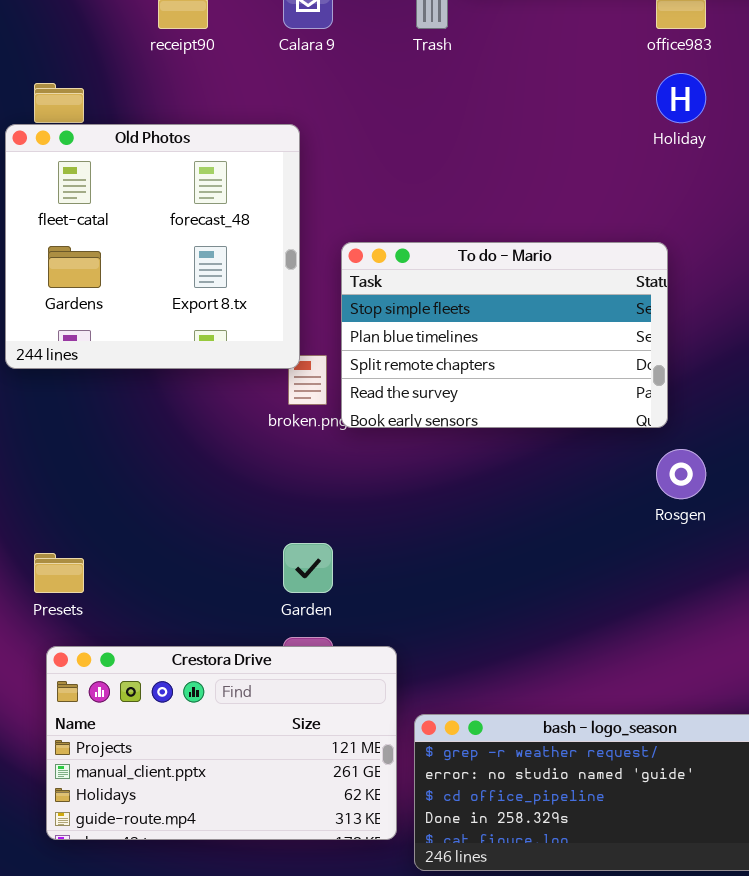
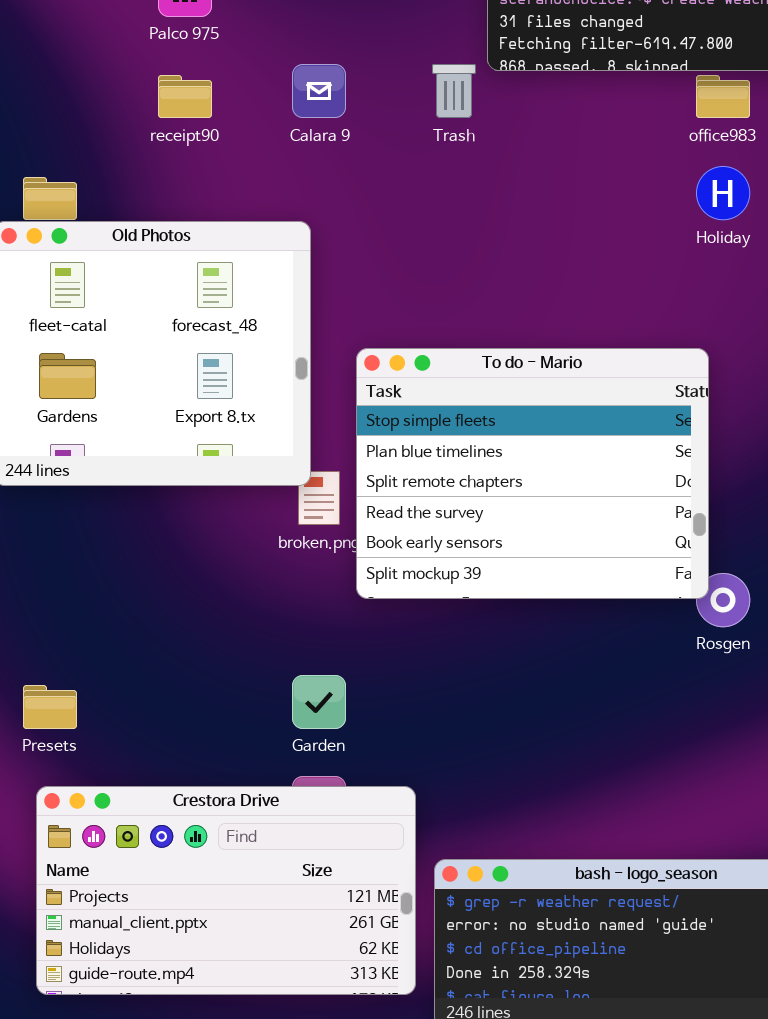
To do - Mario: [341,242,668,428] -> [356,348,709,599], resized

